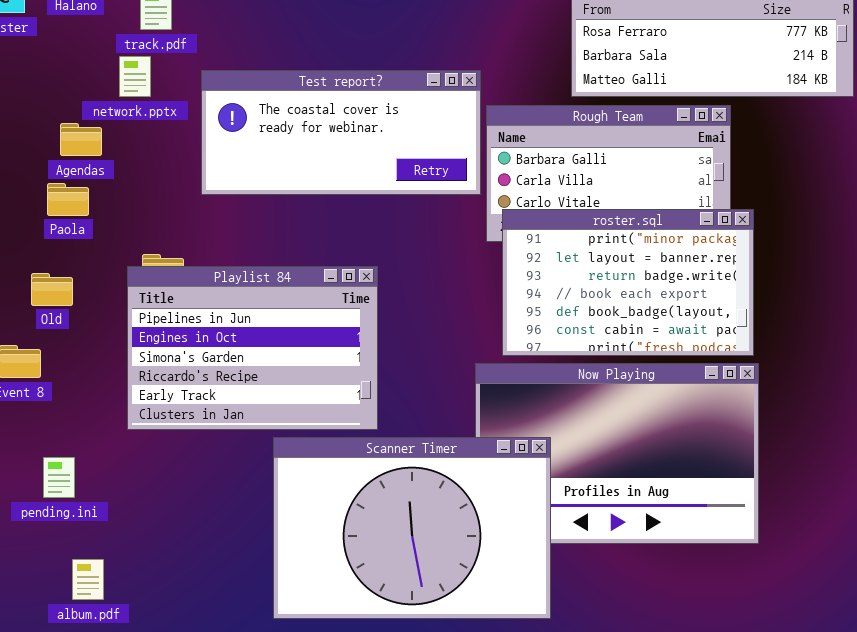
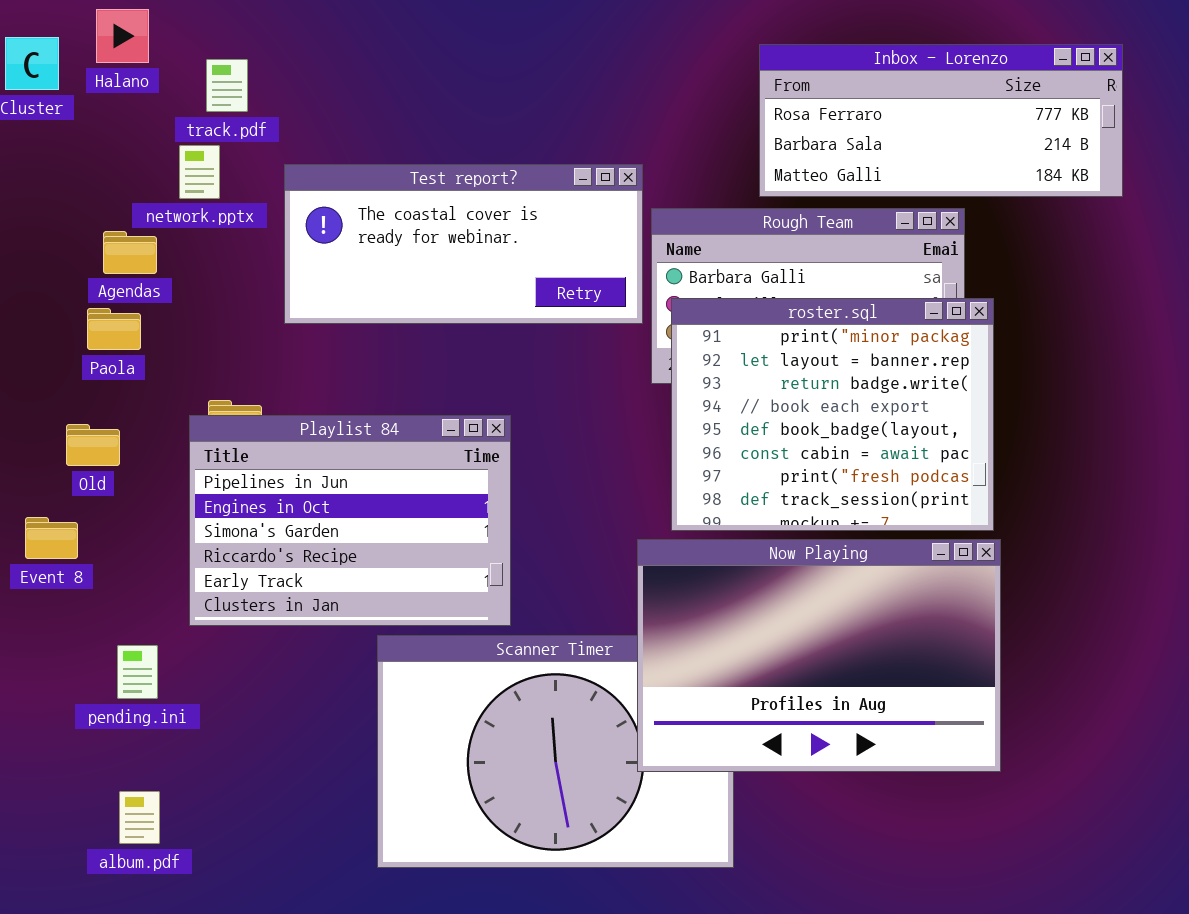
roster.sql: [502,209,754,356] -> [671,298,994,531], resized
Now Playing: [475,363,759,544] -> [637,539,1001,772], raised
pending.ini: [43,457,75,498] -> [117,645,158,699], moved

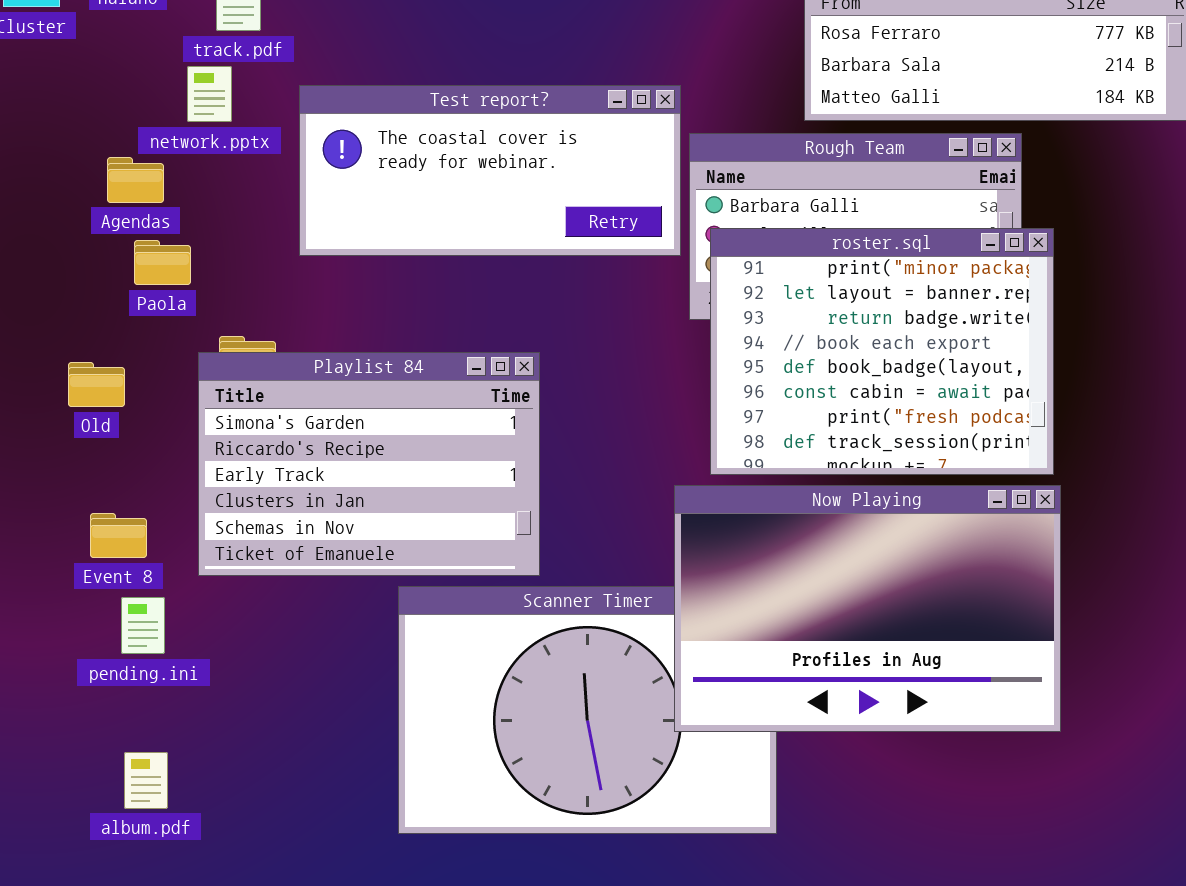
Paola: [87,308,141,350] -> [134,240,191,285], moved
Playlist 84: [189,415,511,626] -> [198,352,540,576], scrolled down 2 rows
Event 8: [25,517,78,559] -> [90,513,147,558], moved

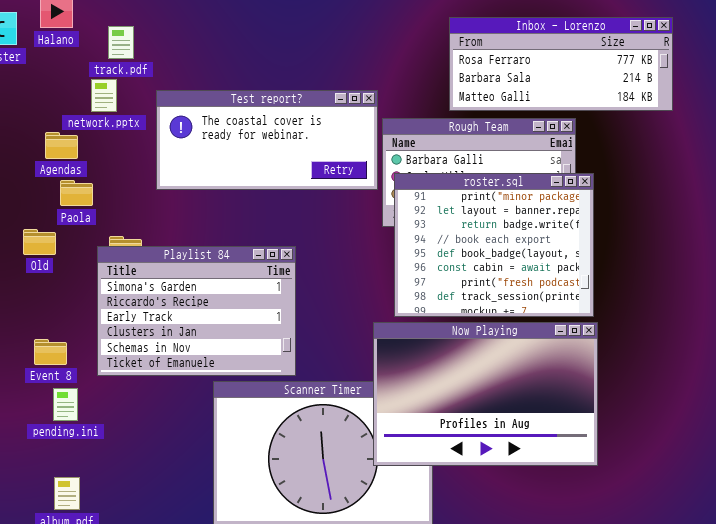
Old: [68,362,125,407] -> [23,229,56,255], moved

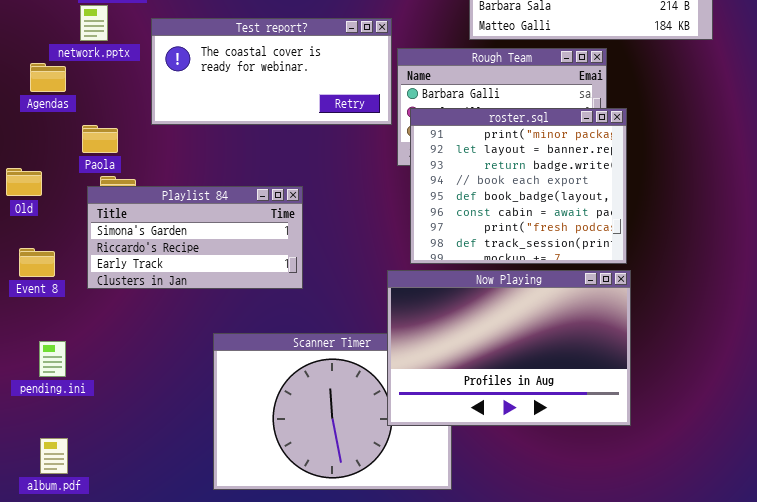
Paola: [60,180,93,206] -> [82,125,118,153], moved
Playlist 84: [97,246,296,376] -> [87,186,303,289], resized
Event 8: [34,339,67,365] -> [19,248,55,277], moved

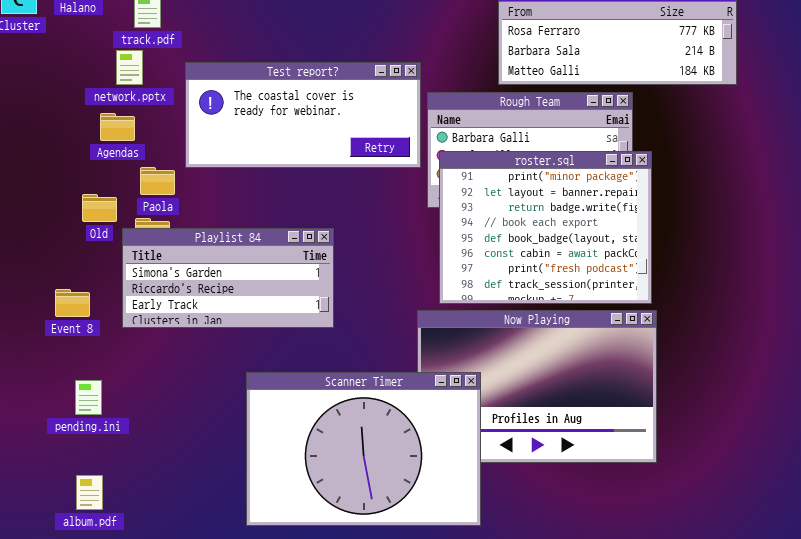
Agendas: [30,63,66,92] -> [100,113,135,141], moved
Paola: [82,125,118,153] -> [140,167,175,195], moved
Old: [6,168,42,196] -> [82,194,117,222], moved
Scanner Timer: [213,333,452,490] -> [246,372,481,526], raised

